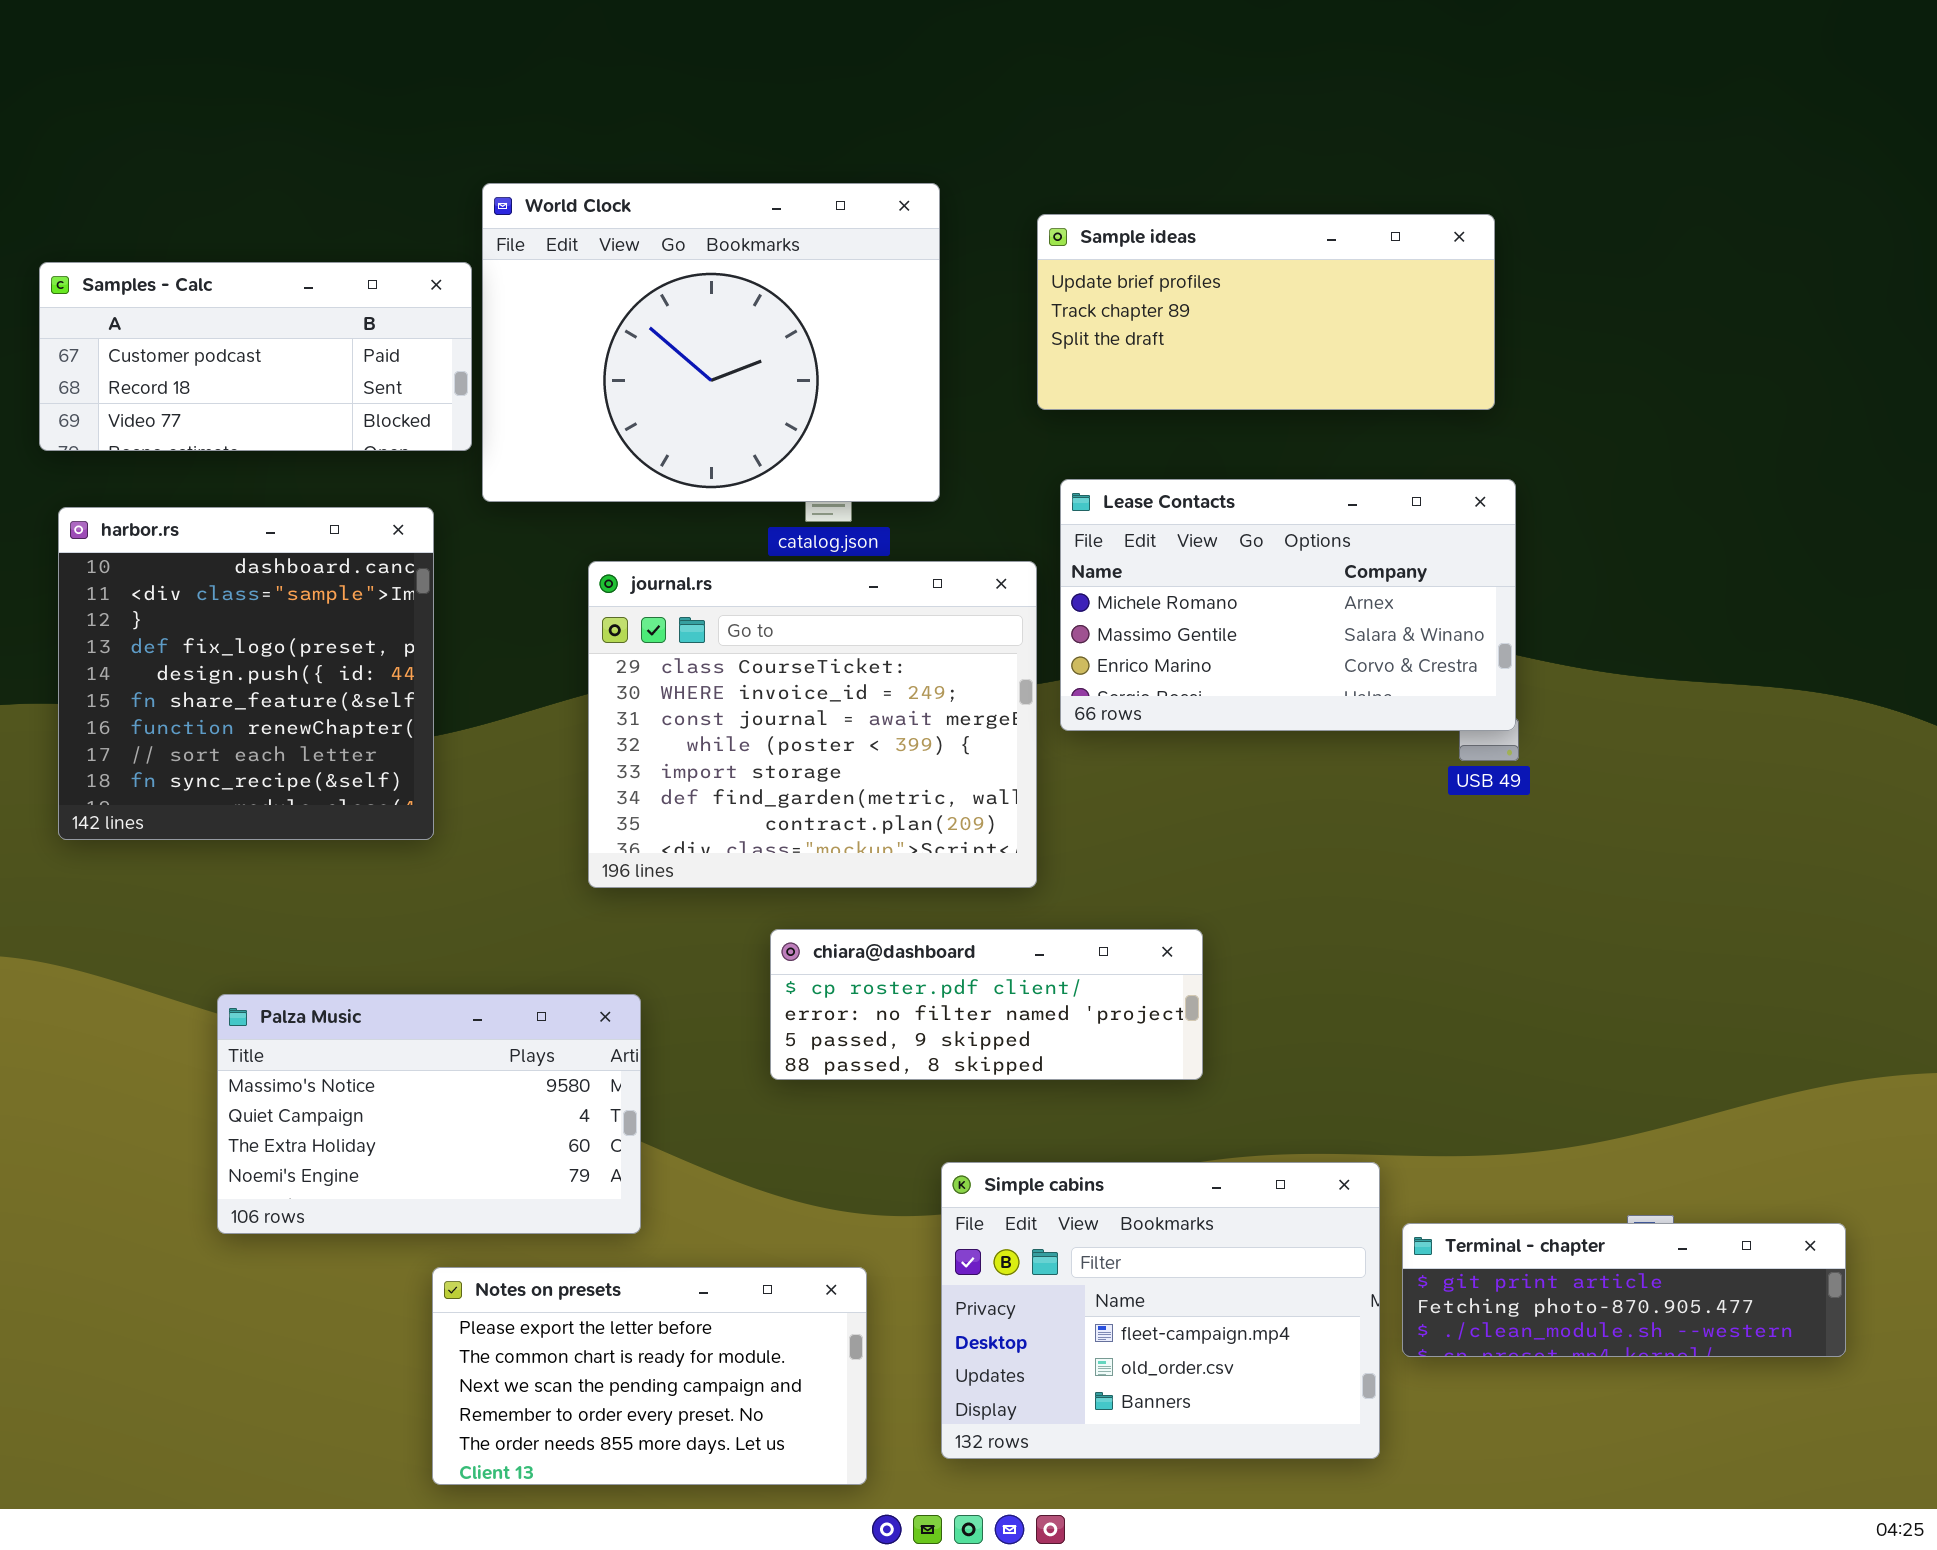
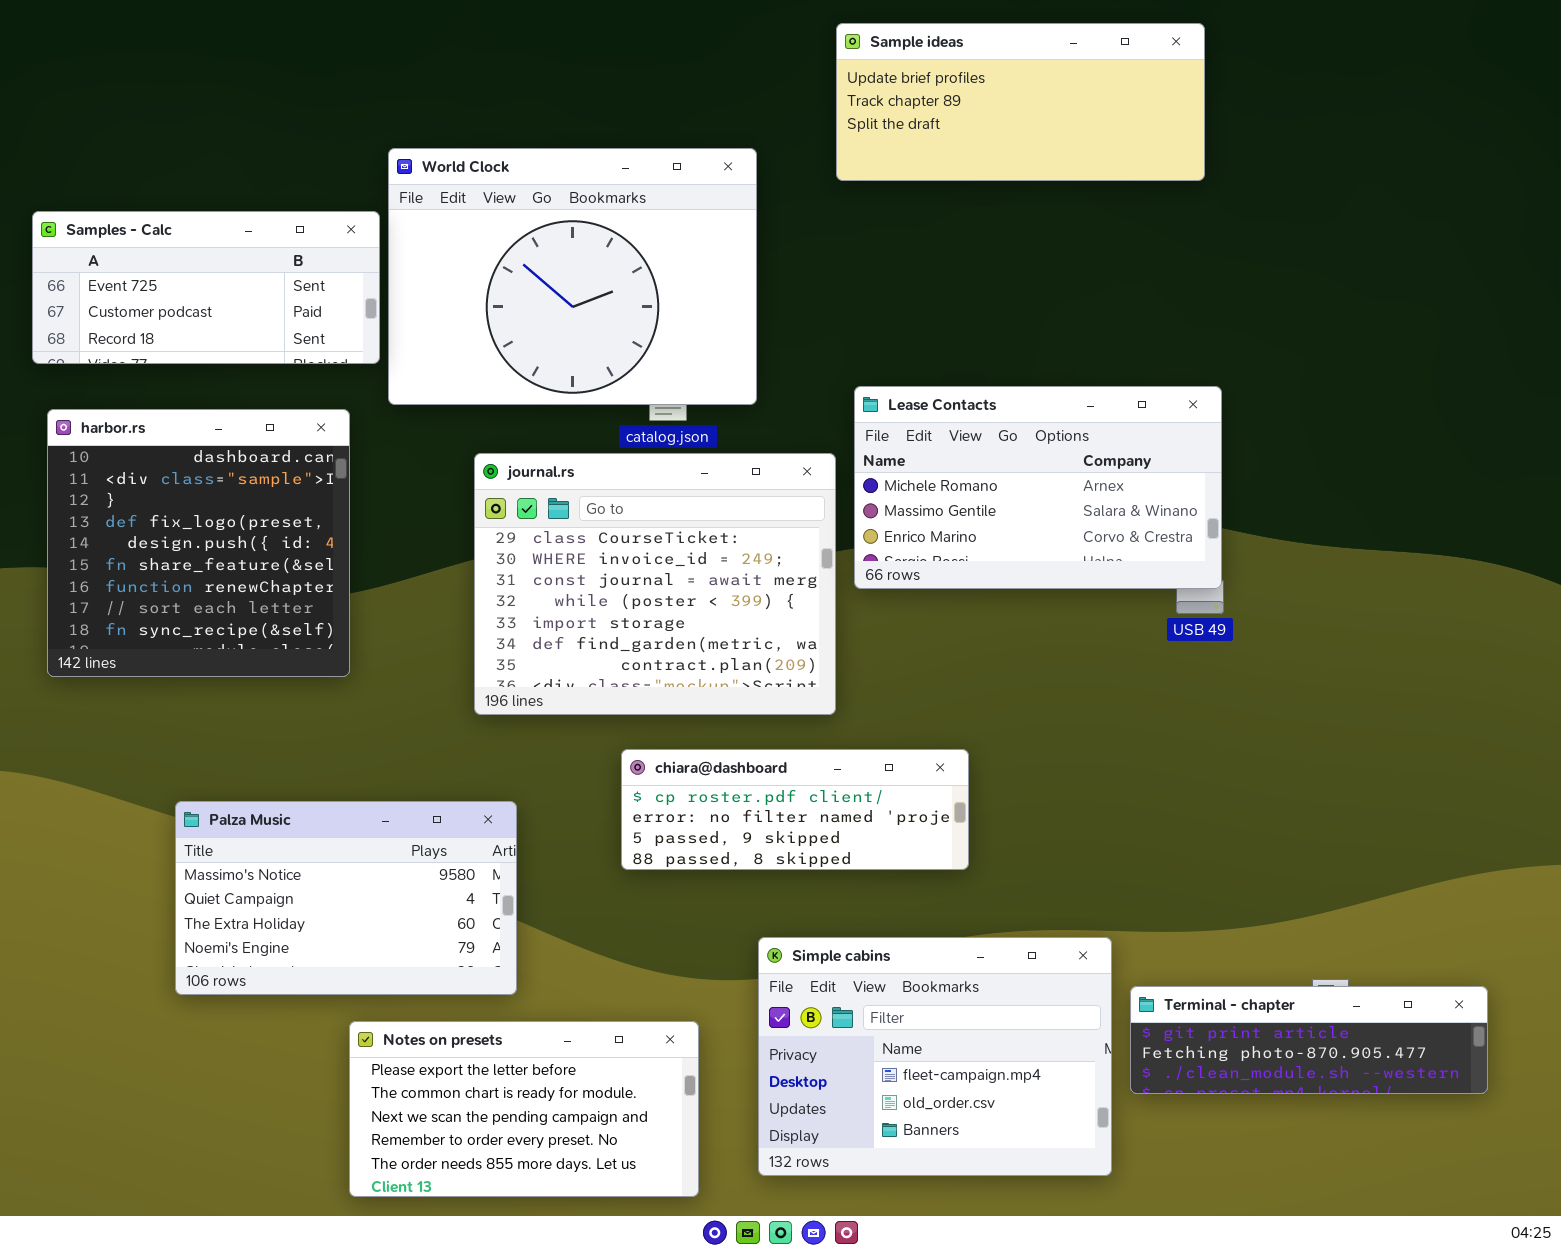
Sample ideas: [1037,214,1495,410] -> [836,23,1205,181], moved
Samples - Calc: [39,262,472,451] -> [32,211,380,364], scrolled up 1 row

